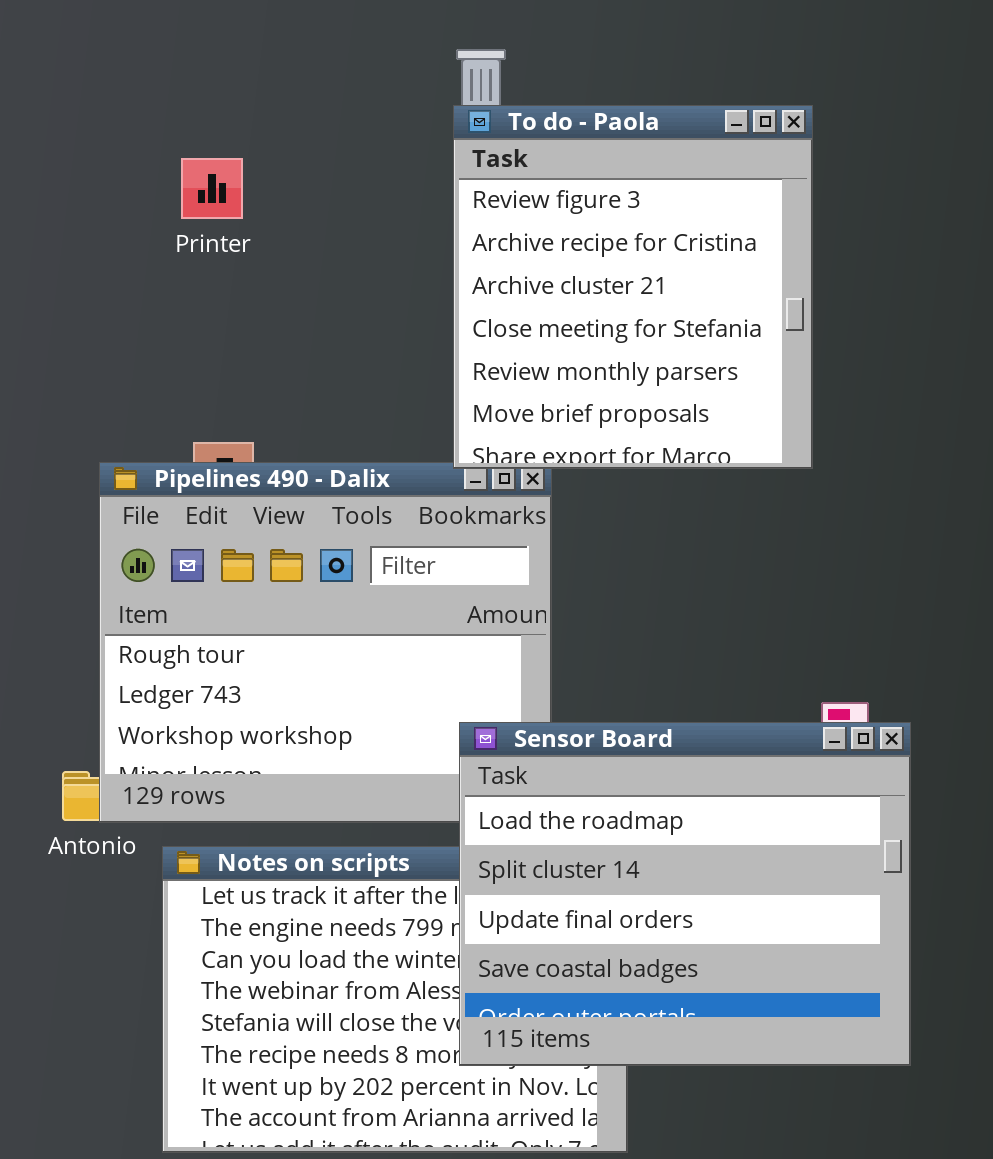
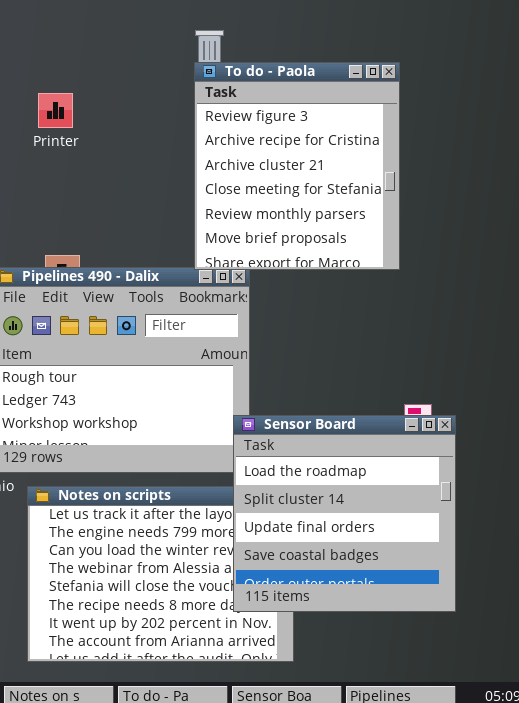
Sensor Board: [459,722,911,1066] -> [233,415,456,612], resized

